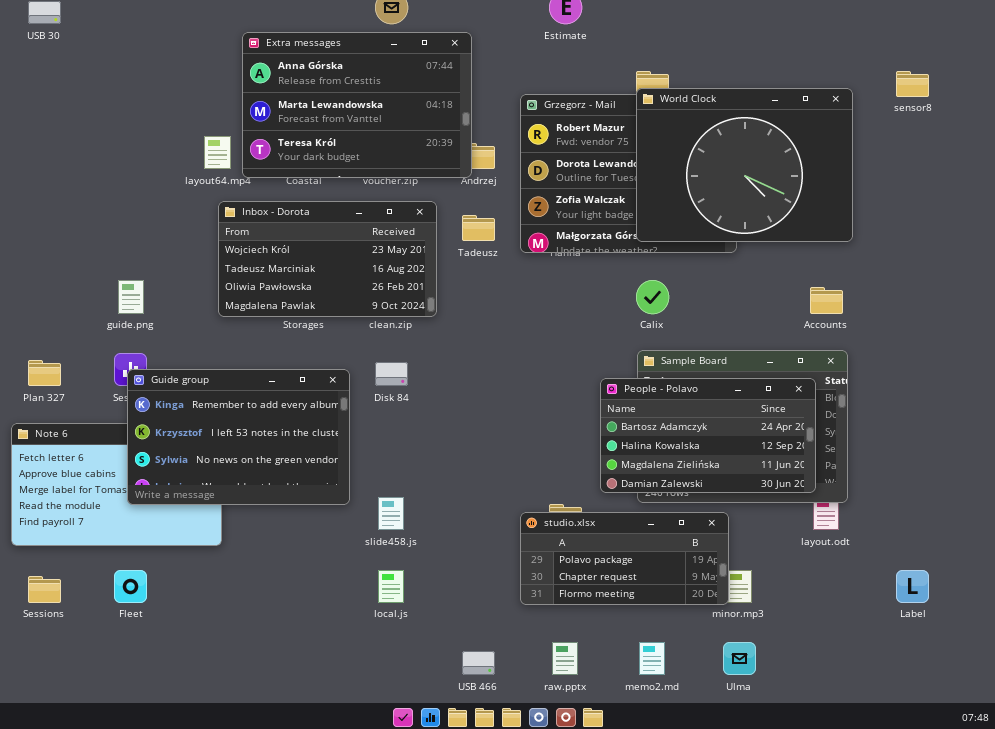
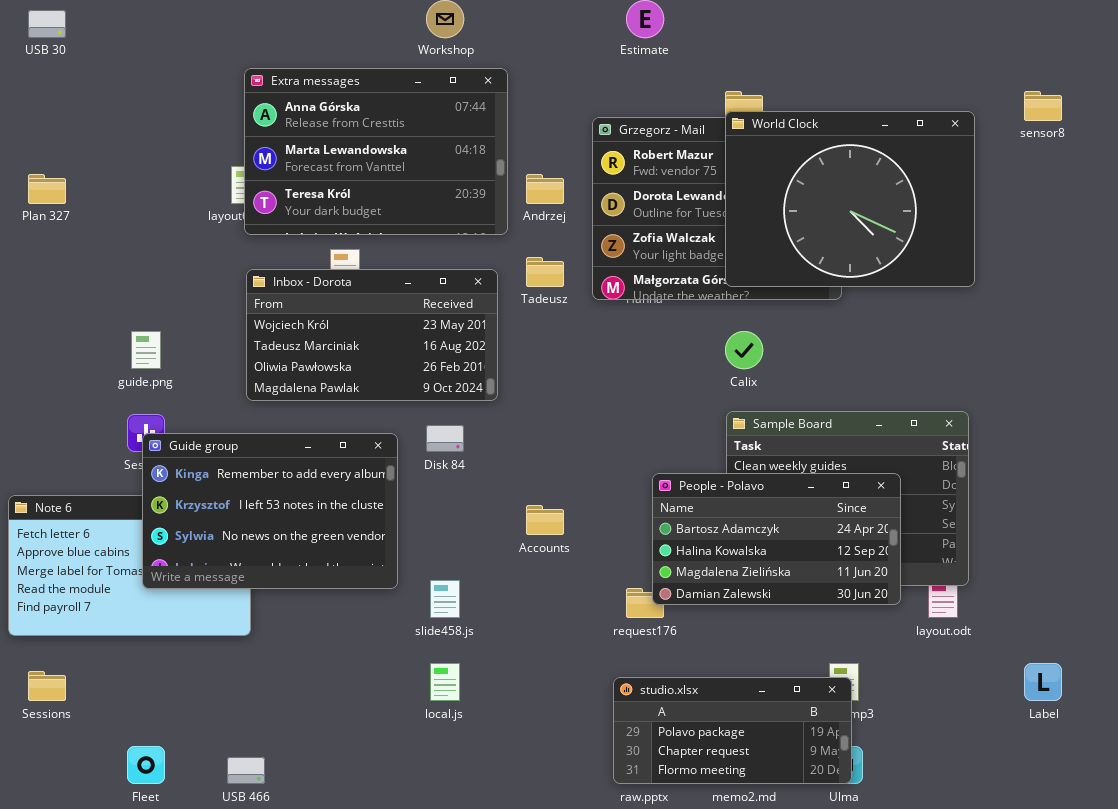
Extra messages: [242,32,472,178] -> [244,68,508,235], moved
Inbox - Dorota: [218,201,437,317] -> [246,269,498,401], moved
Accounts: [810,287,843,314] -> [526,505,564,535], moved
Plan 327: [28,360,61,386] -> [28,174,66,204], moved
People - Polavo: [600,378,816,493] -> [652,473,901,605], moved
studio.xlsx: [520,512,729,605] -> [613,677,852,784], moved
Fleet: [114,570,147,603] -> [127,746,165,784], moved
USB 466: [462,651,495,675] -> [227,757,265,784], moved

